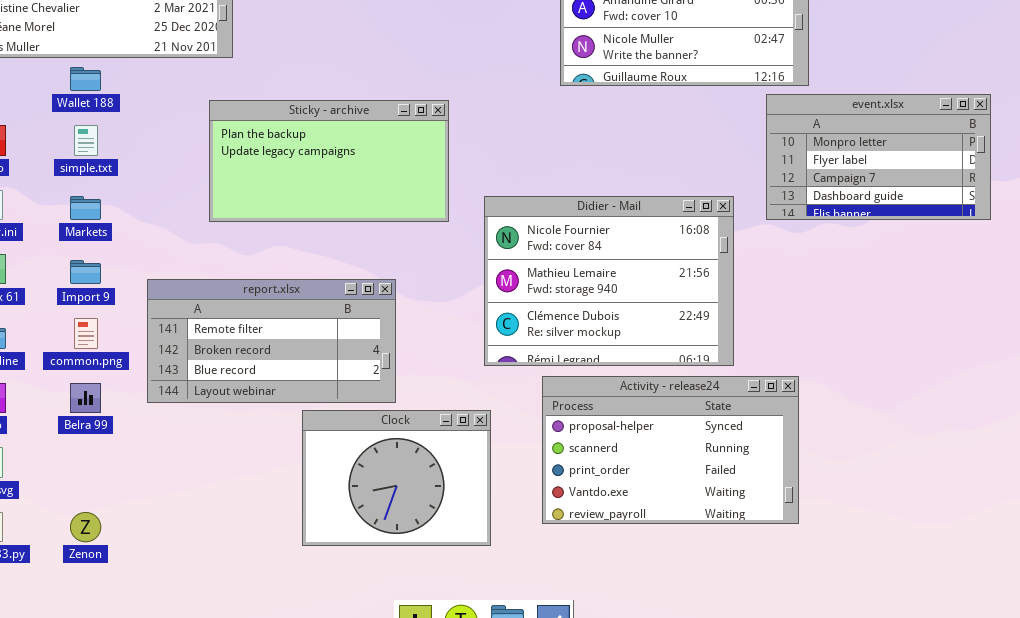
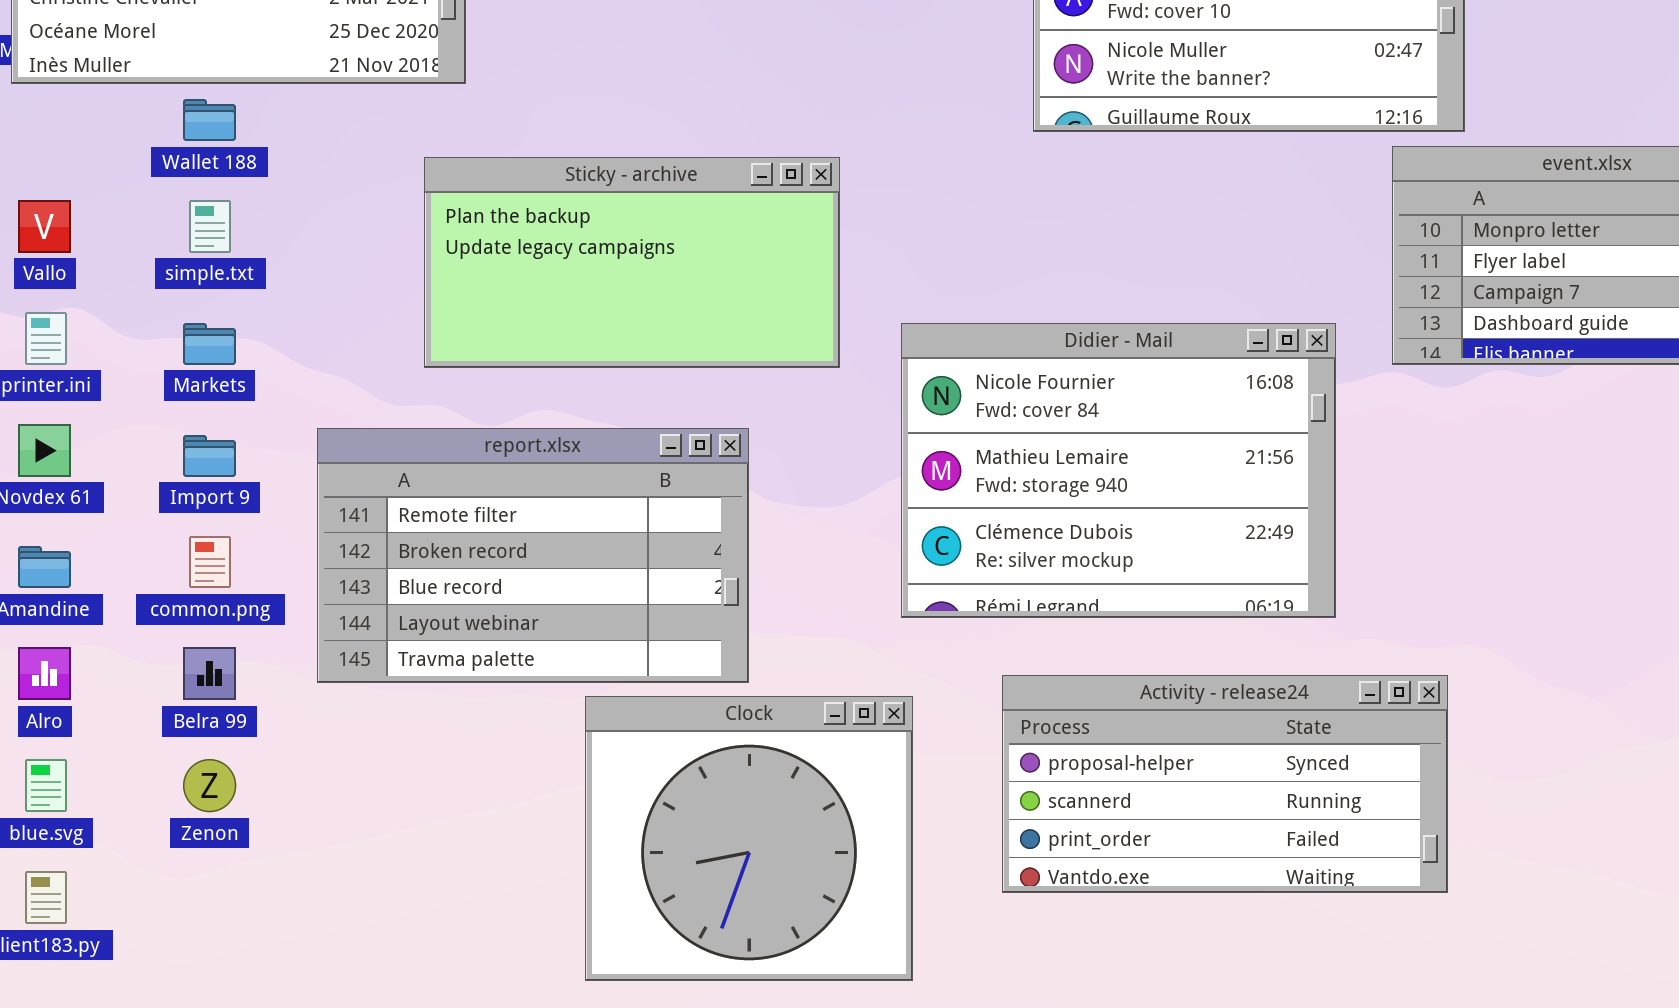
report.xlsx: [147,279,396,403] -> [317,428,749,683], resized
Activity - release24: [542,376,799,524] -> [1002,675,1448,893], resized
Clock: [302,410,491,546] -> [585,696,913,981], resized
Zenon: [70,512,101,542] -> [183,759,236,812], moved

